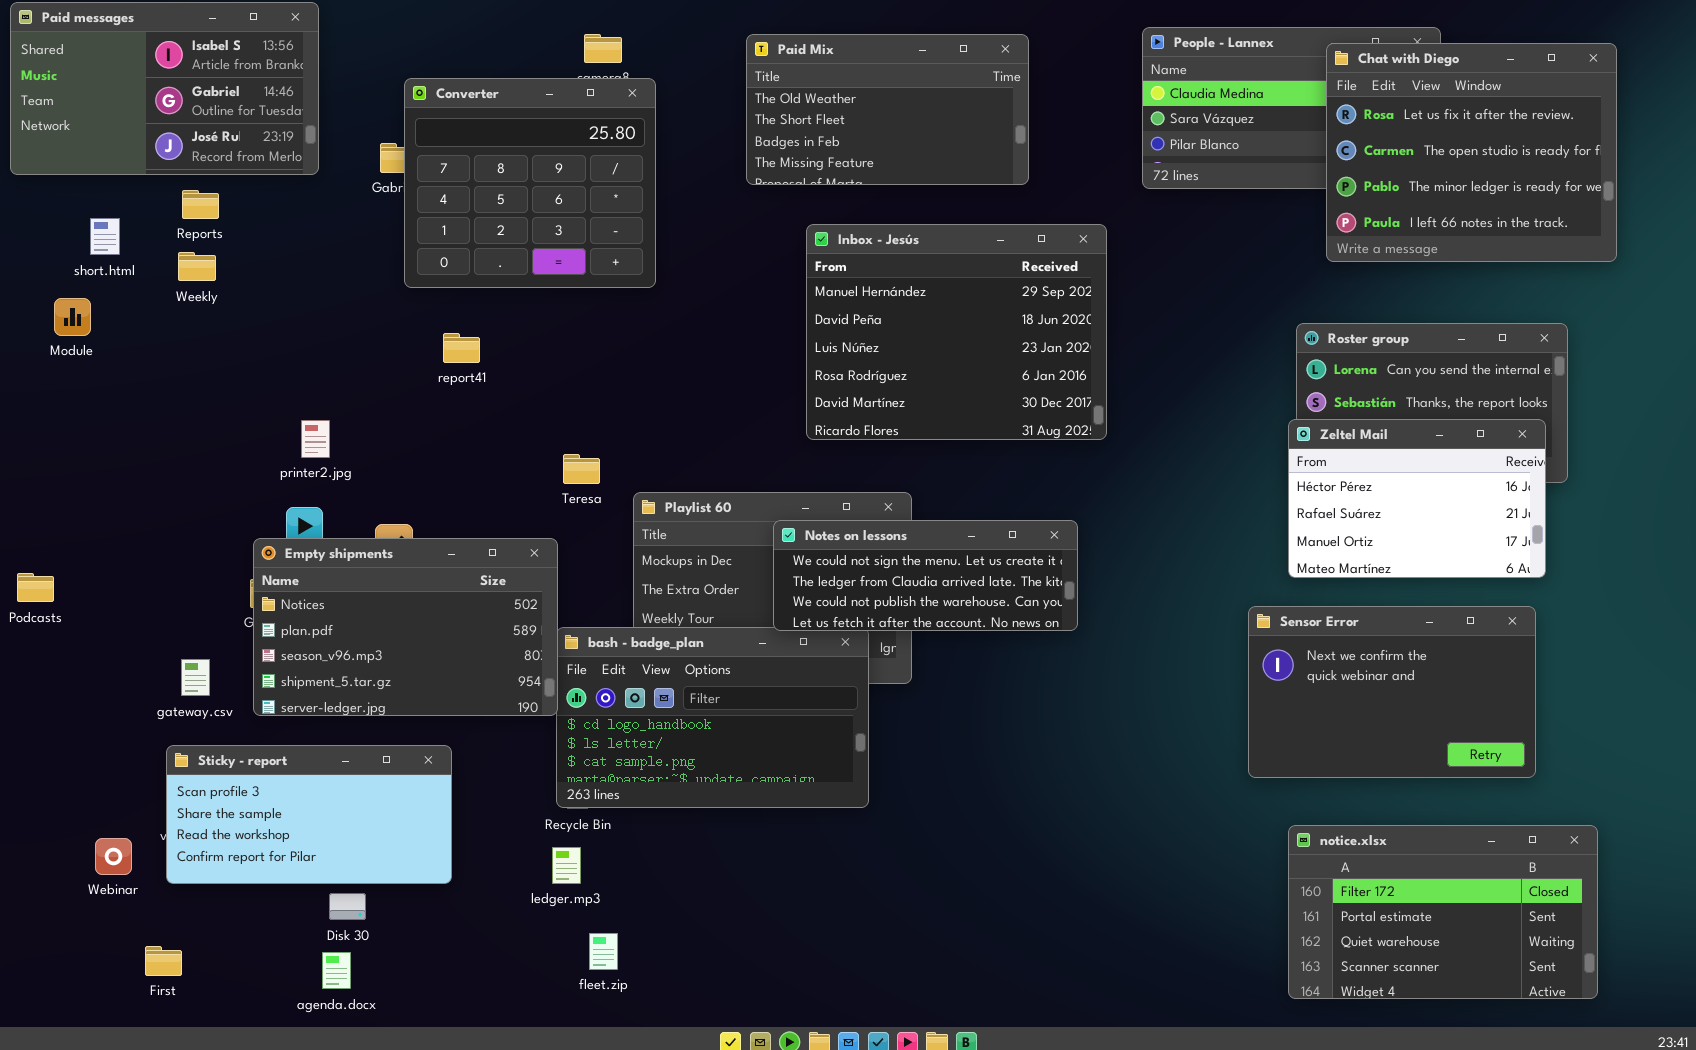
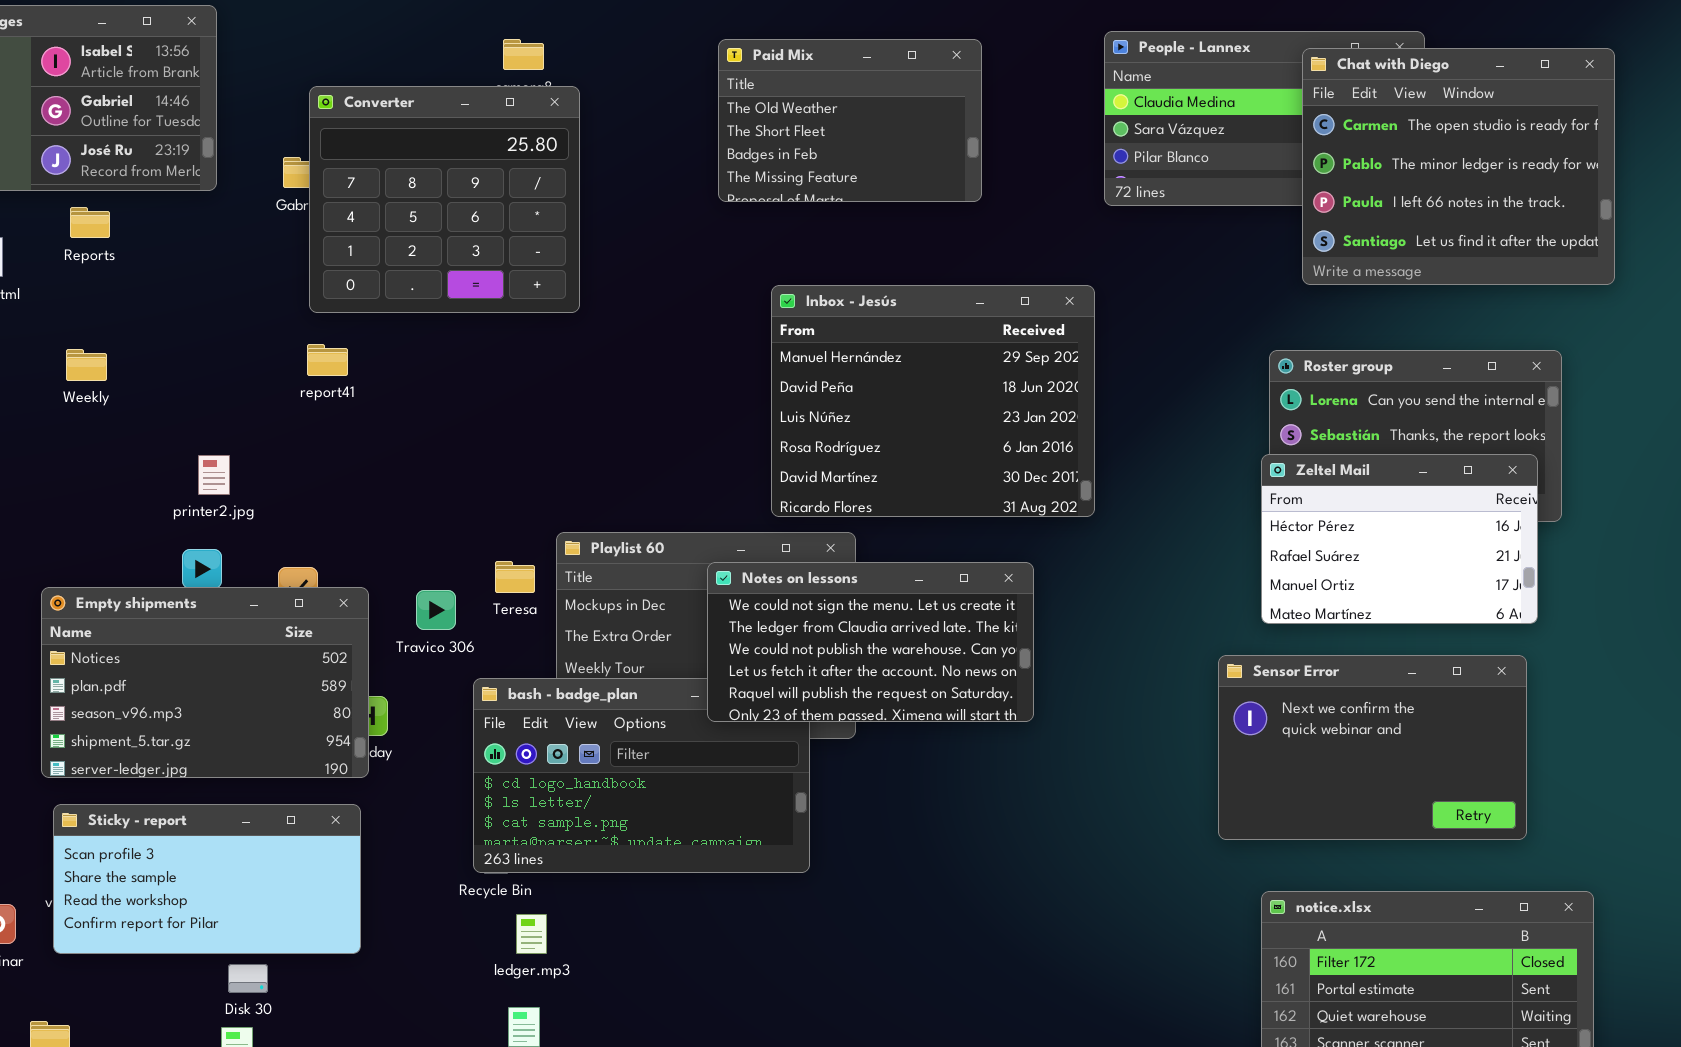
Paid Mix: [746,34,1029,185] -> [718,39,982,202], resized
Chat with Diego: [1326,43,1617,262] -> [1302,48,1615,285], scrolled down 1 row
Inbox - Jesús: [806,224,1107,440] -> [771,285,1095,517], moved
Weekly: [178,252,216,281] -> [66,349,107,381], moved
report41: [443,333,480,363] -> [307,344,348,376], moved
Teresa: [563,454,600,484] -> [495,561,535,593], moved
Notes on lessons: [773,520,1078,631] -> [707,562,1034,722], resized
Empty shipments: [253,538,558,716] -> [41,587,369,778], moved
ledger.mp3: [552,847,581,884] -> [516,914,547,954], moved

